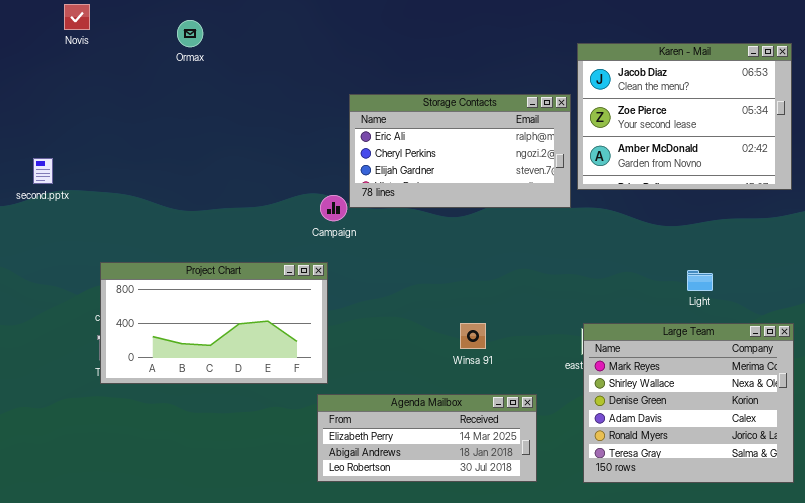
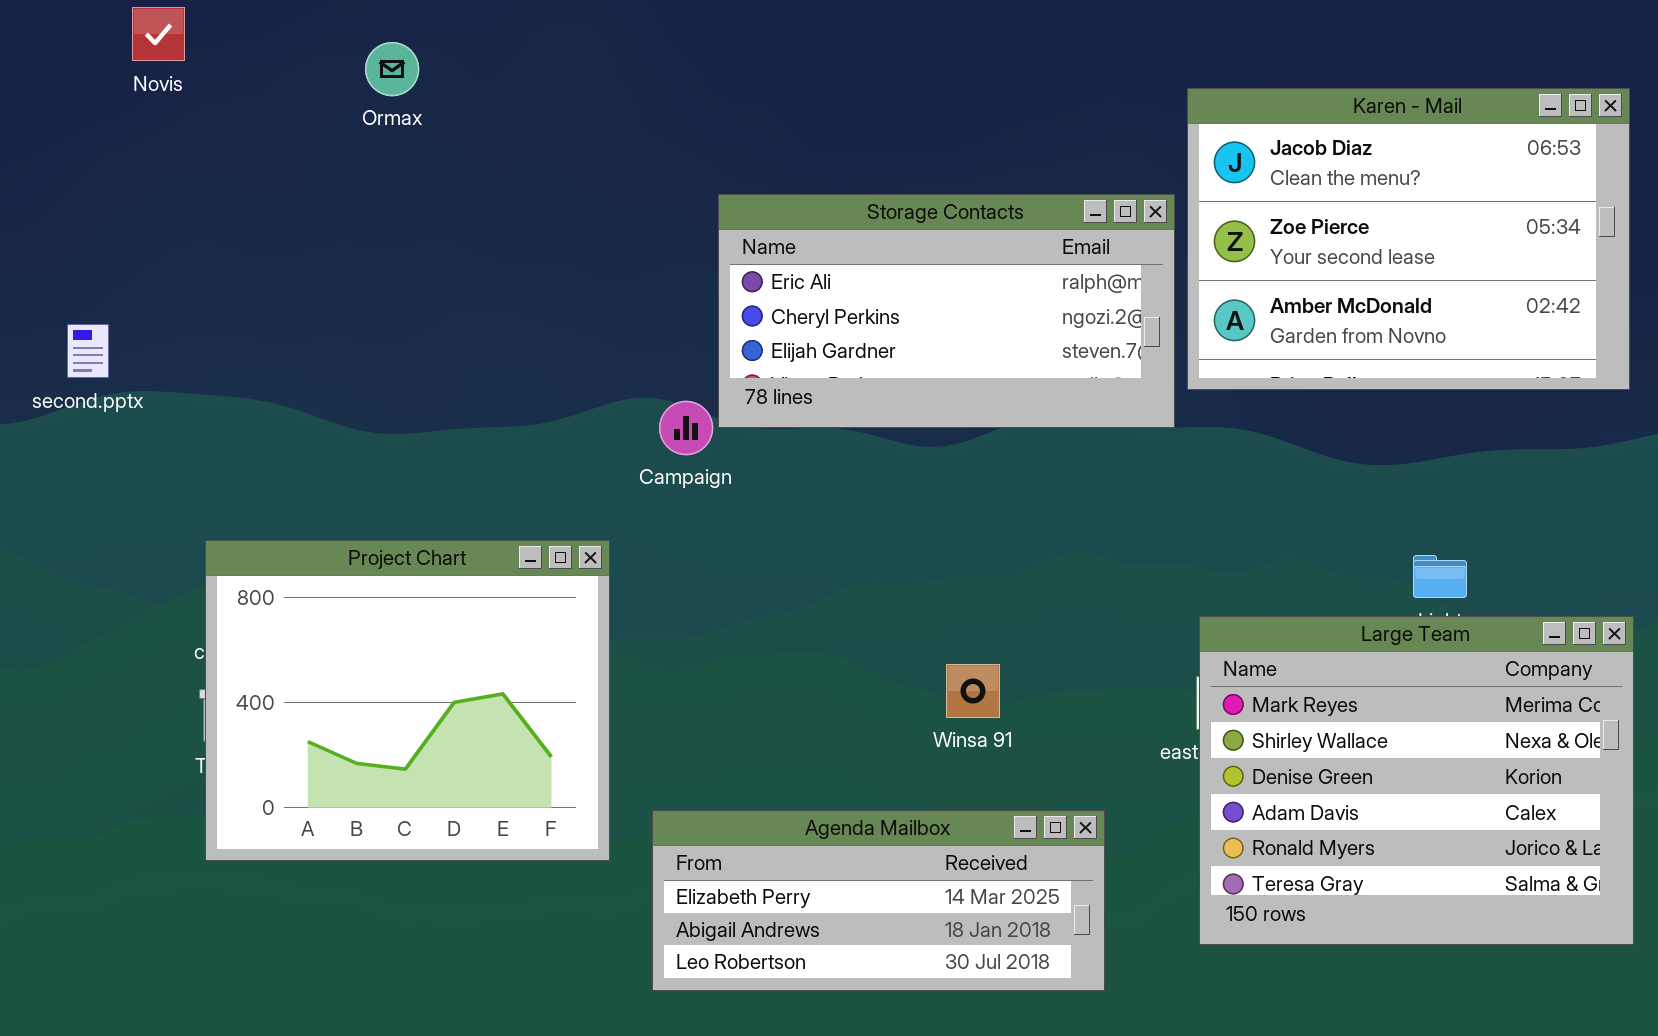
Project Chart: [100,262,328,384] -> [205,540,610,861], resized
Large Team: [583,323,794,483] -> [1199,616,1634,945], moved

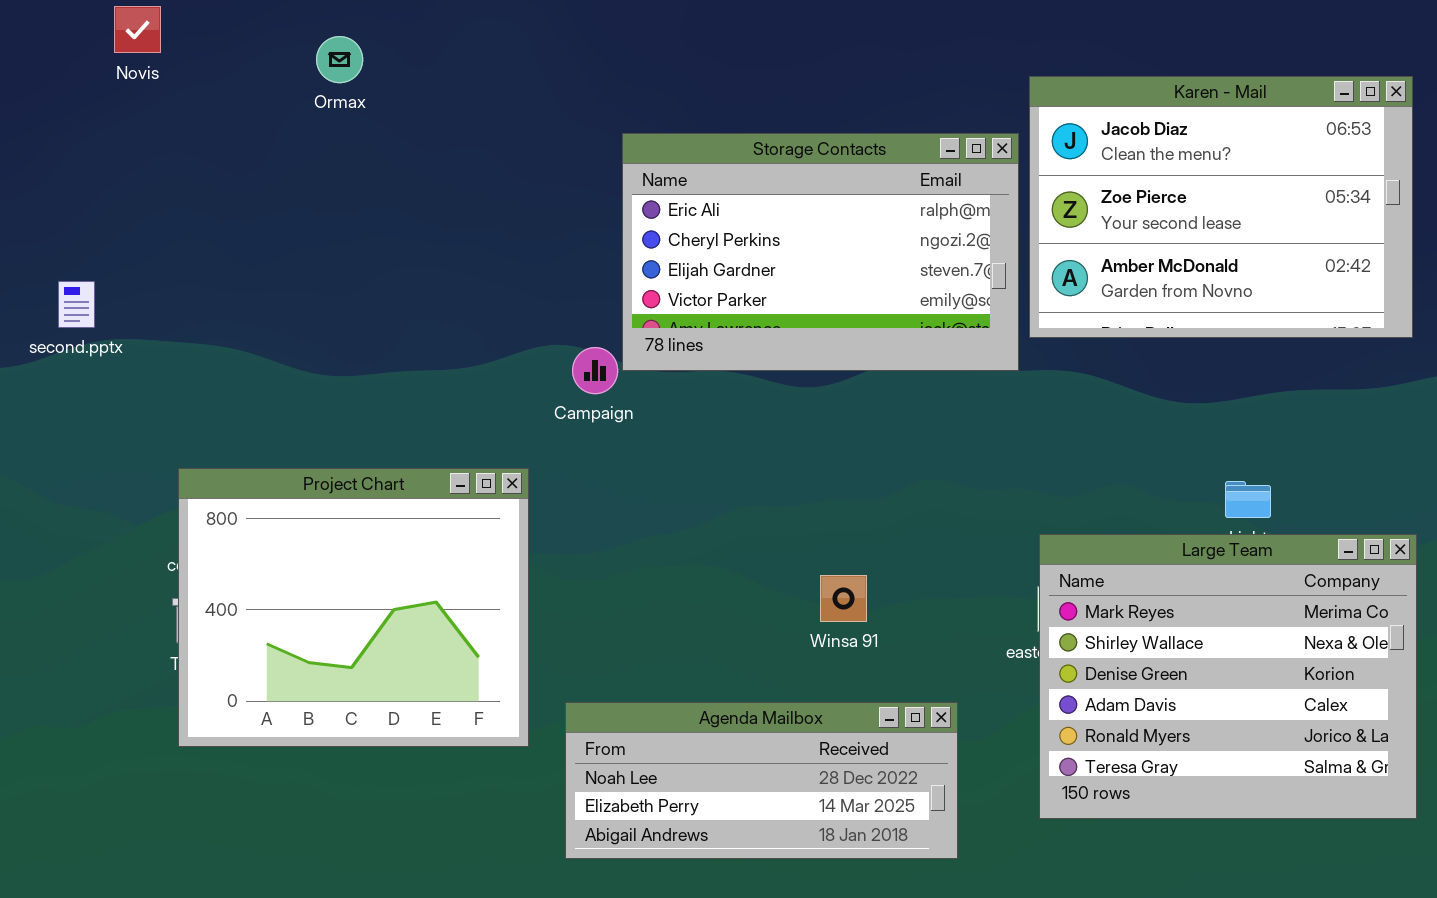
Storage Contacts: [718,194,1175,428] -> [622,133,1019,371], resized
Agenda Mailbox: [652,810,1105,991] -> [565,702,958,859], scrolled up 1 row

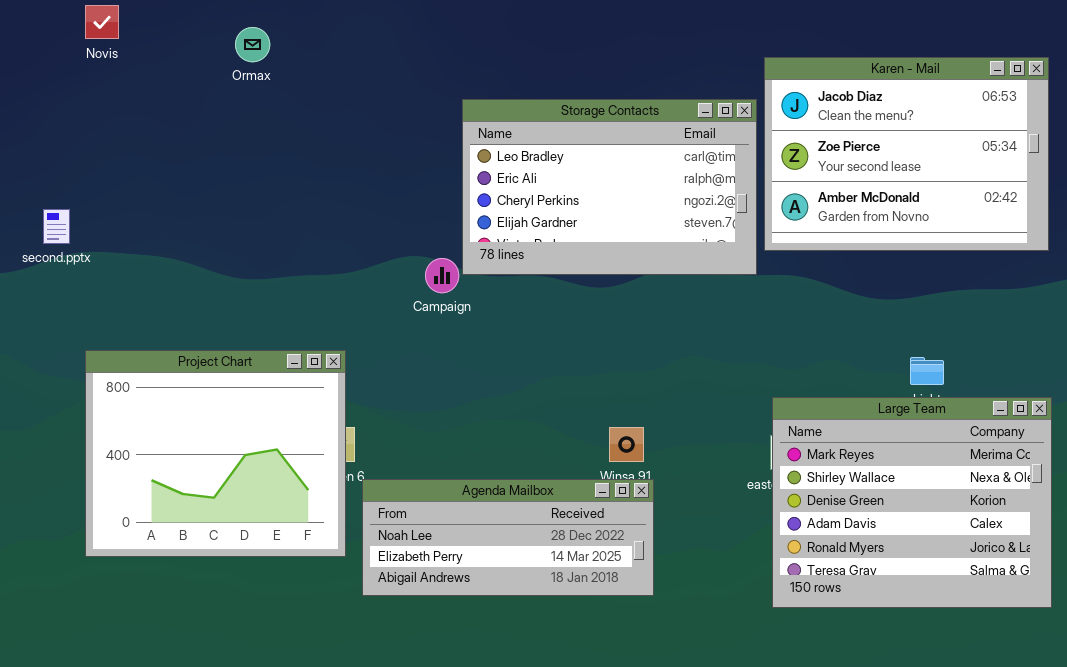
Storage Contacts: [622,133,1019,371] -> [462,99,757,275], scrolled up 1 row
Project Chart: [178,468,529,747] -> [85,350,346,557], moved
Agenda Mailbox: [565,702,958,859] -> [362,479,654,596], moved

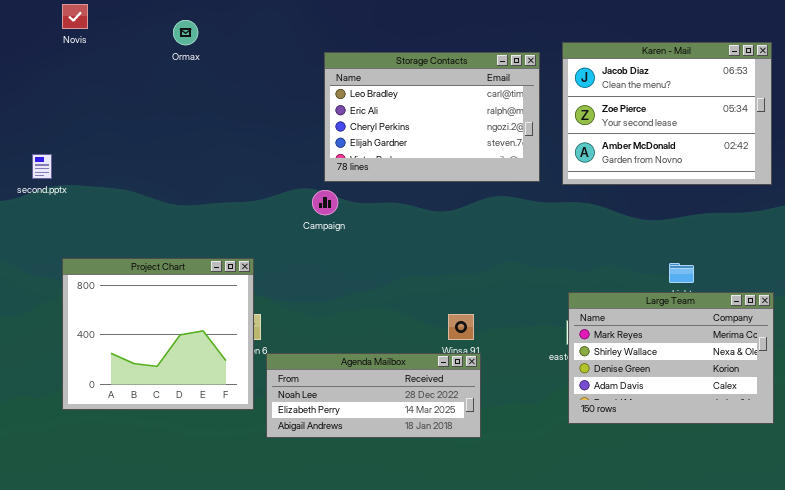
Storage Contacts: [462,99,757,275] -> [324,52,540,182], moved
Large Team: [772,397,1052,608] -> [568,292,774,424], resized

